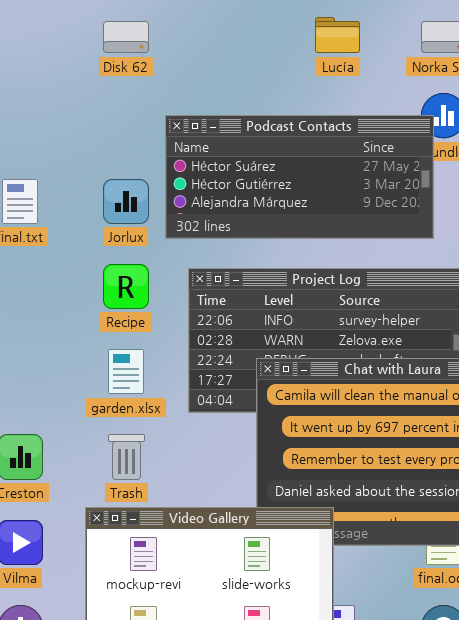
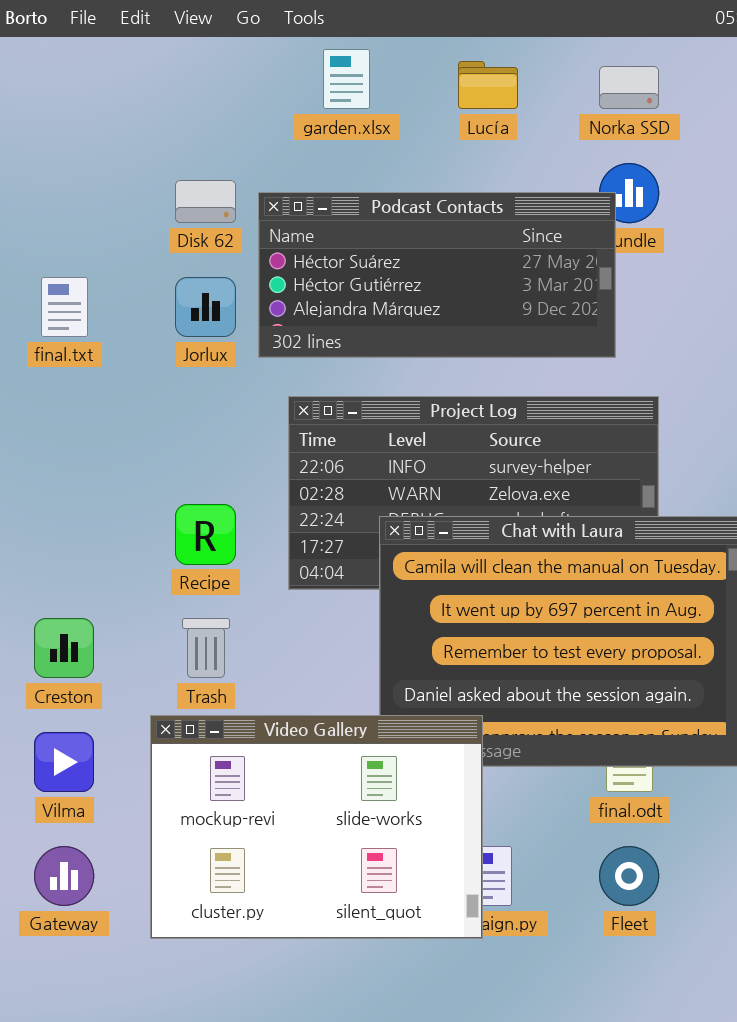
Disk 62: [103,21,149,53] -> [175,180,236,223], moved
Recipe: [103,264,149,309] -> [175,504,236,565], moved
garden.xlsx: [108,349,144,394] -> [323,49,370,109], moved

